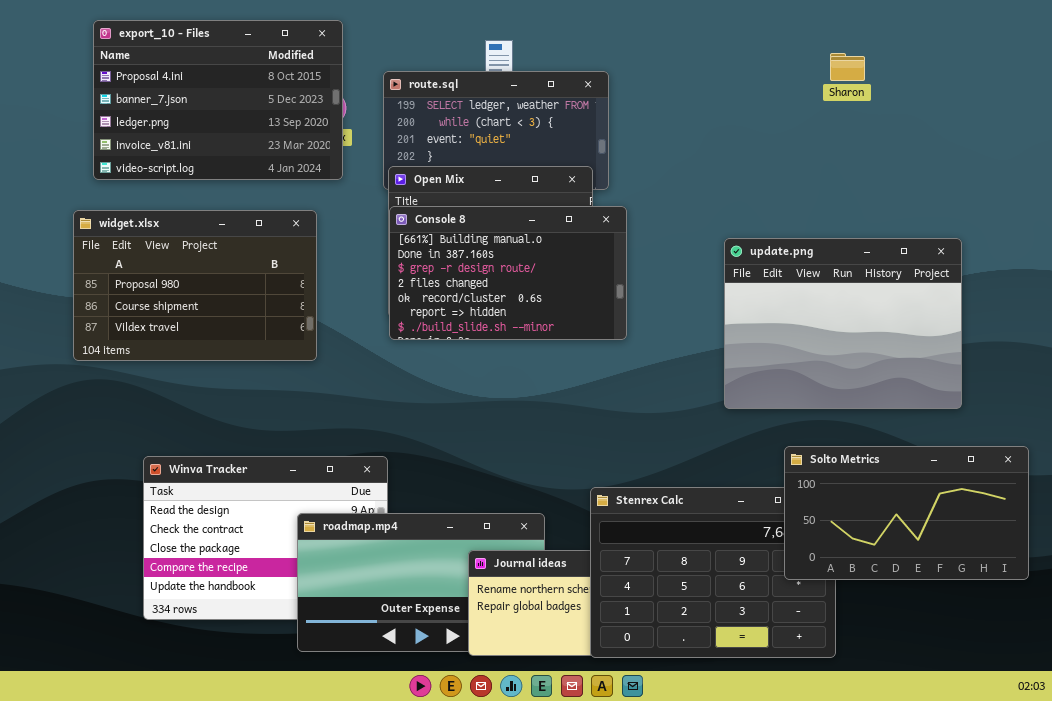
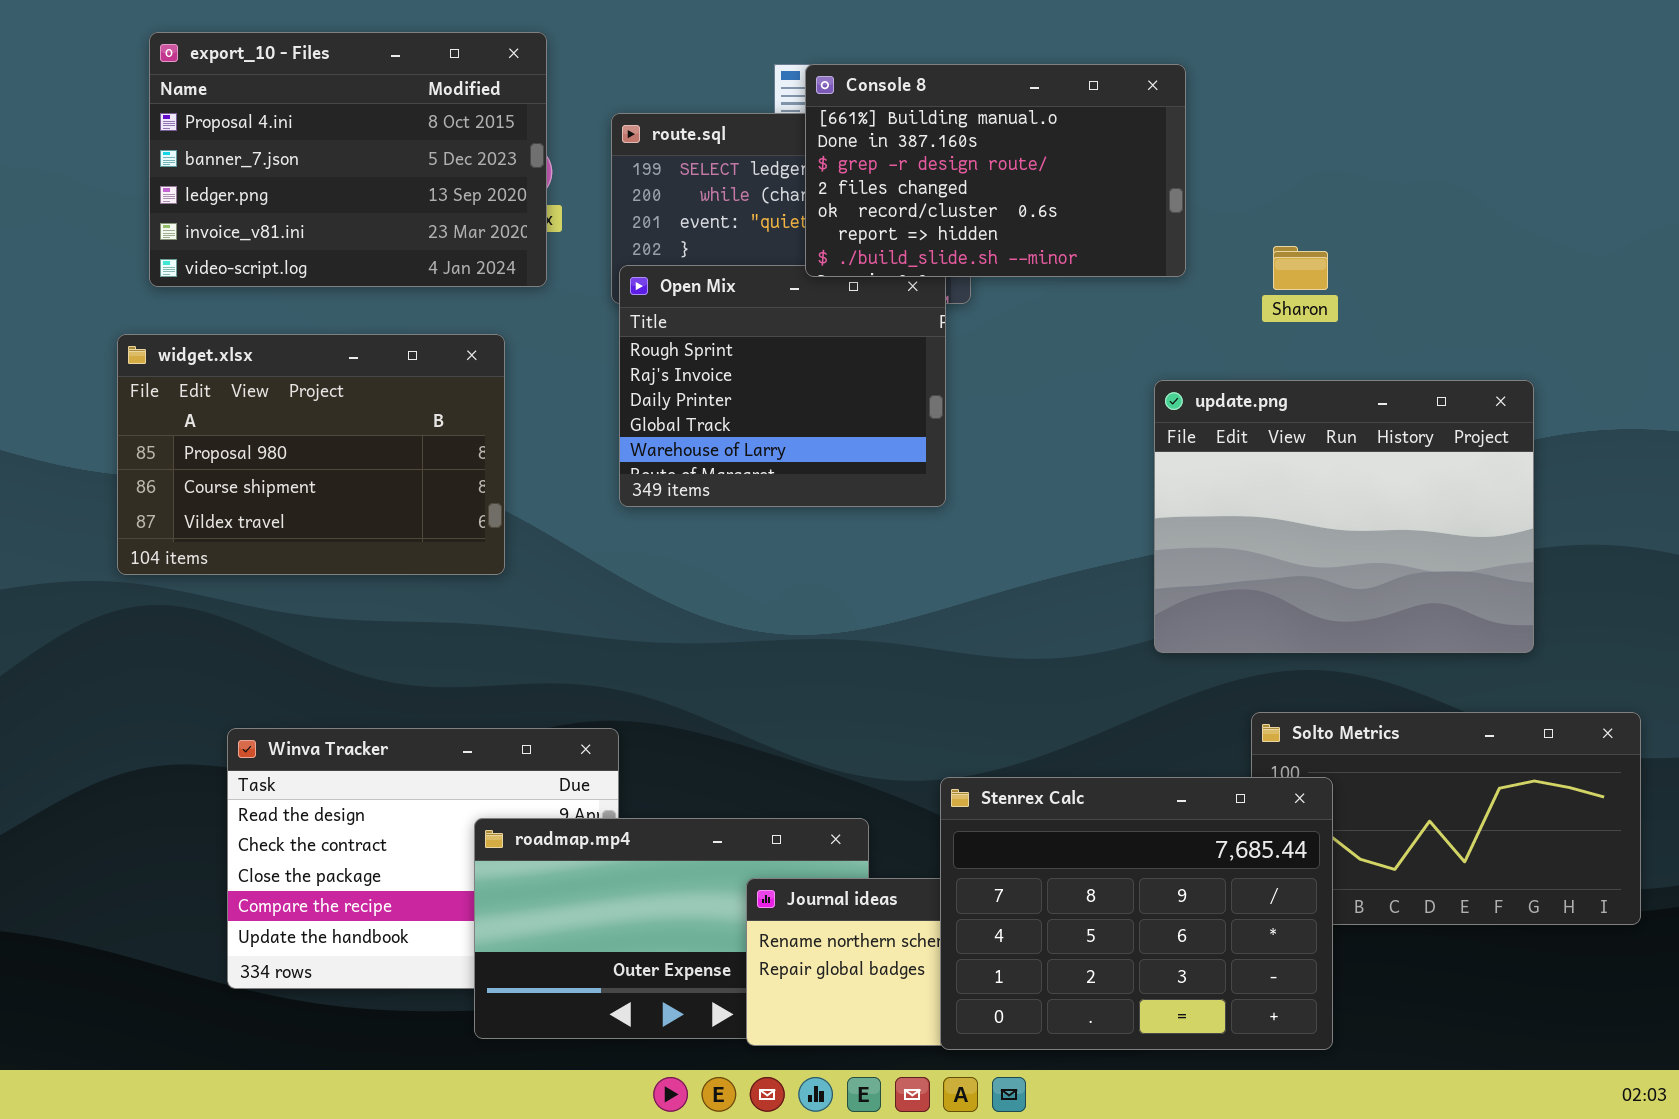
Sharon: [830,53,865,81] -> [1273,246,1328,290], moved
Console 8: [389,206,627,340] -> [805,64,1186,277], moved
Stenrex Calc: [590,487,836,658] -> [940,777,1333,1050], raised

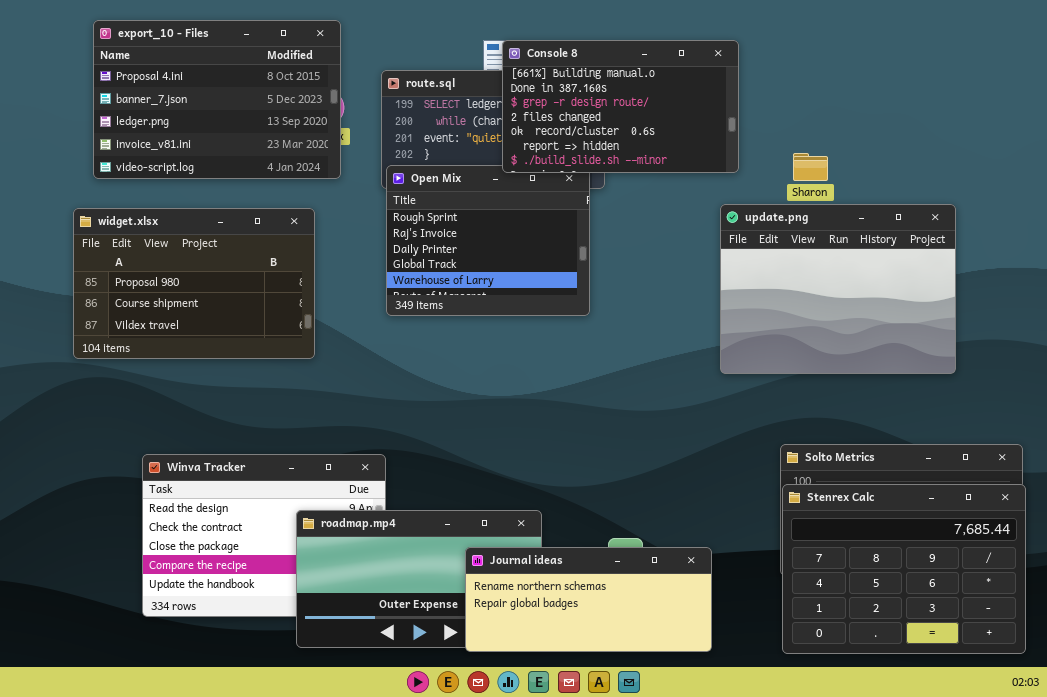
update.png: [1154,380,1534,653] -> [720,204,956,374], moved
Stenrex Calc: [940,777,1333,1050] -> [782,484,1026,654], moved

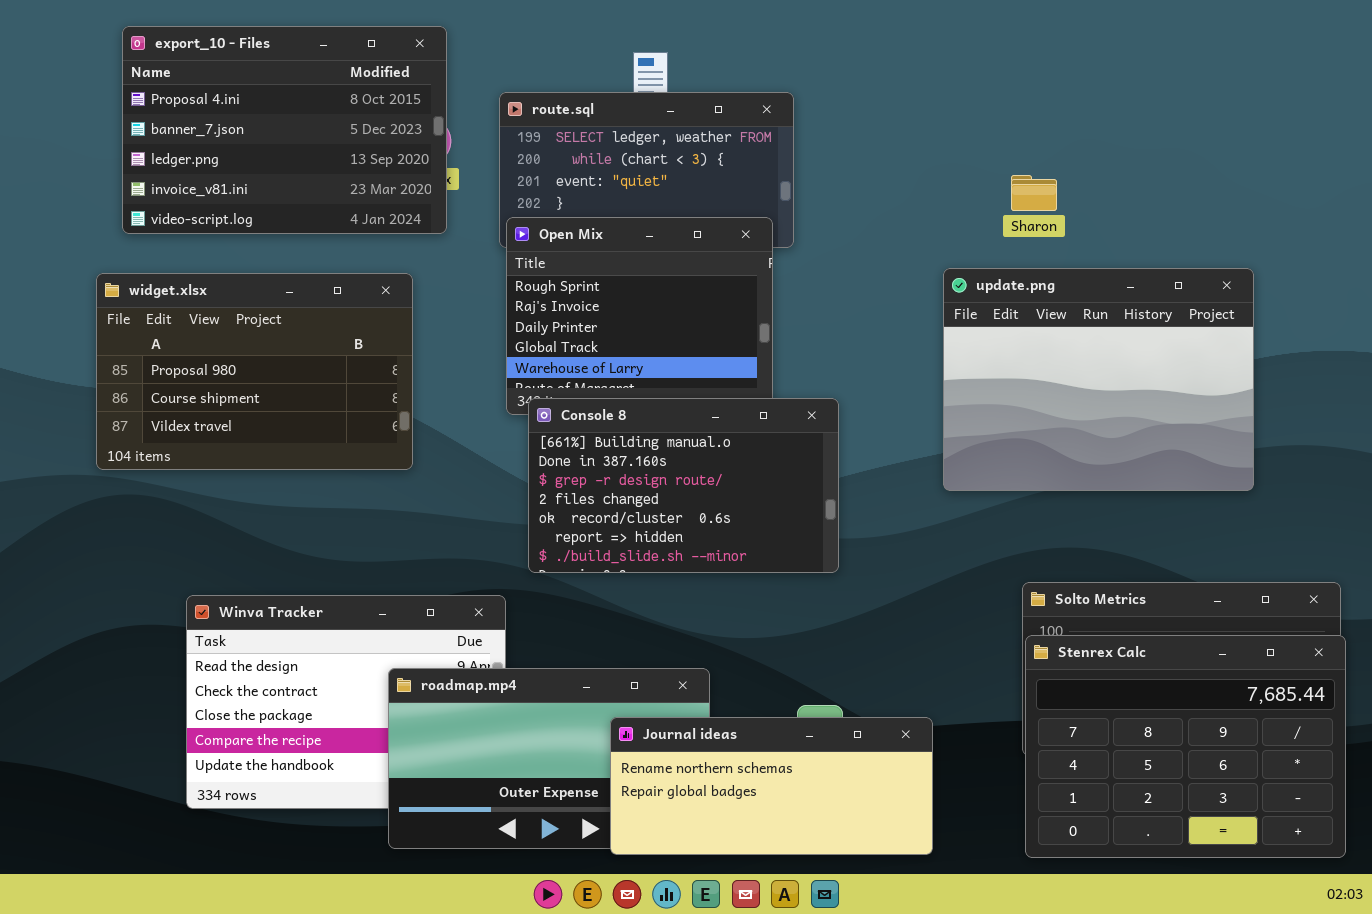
Console 8: [502,40,739,173] -> [528,398,839,573], moved
Sharon: [793,153,828,181] -> [1011,175,1057,211], moved

